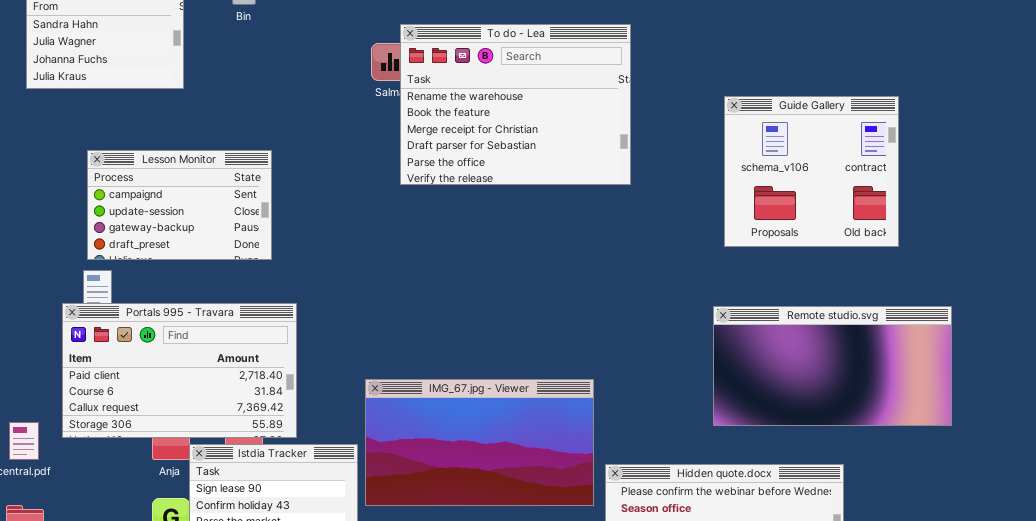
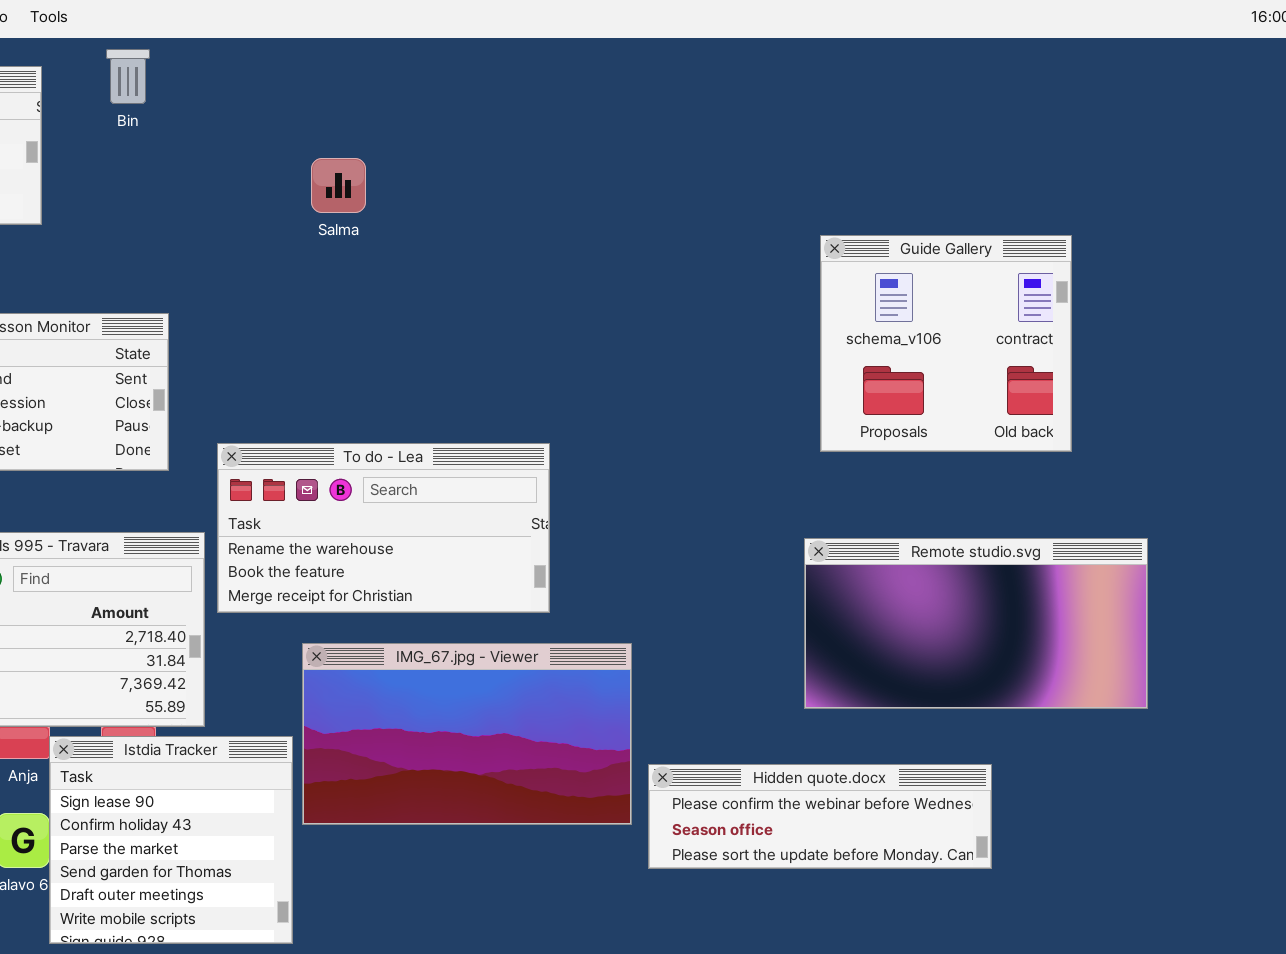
To do - Lea: [400,24,631,185] -> [217,443,550,613], moved, resized

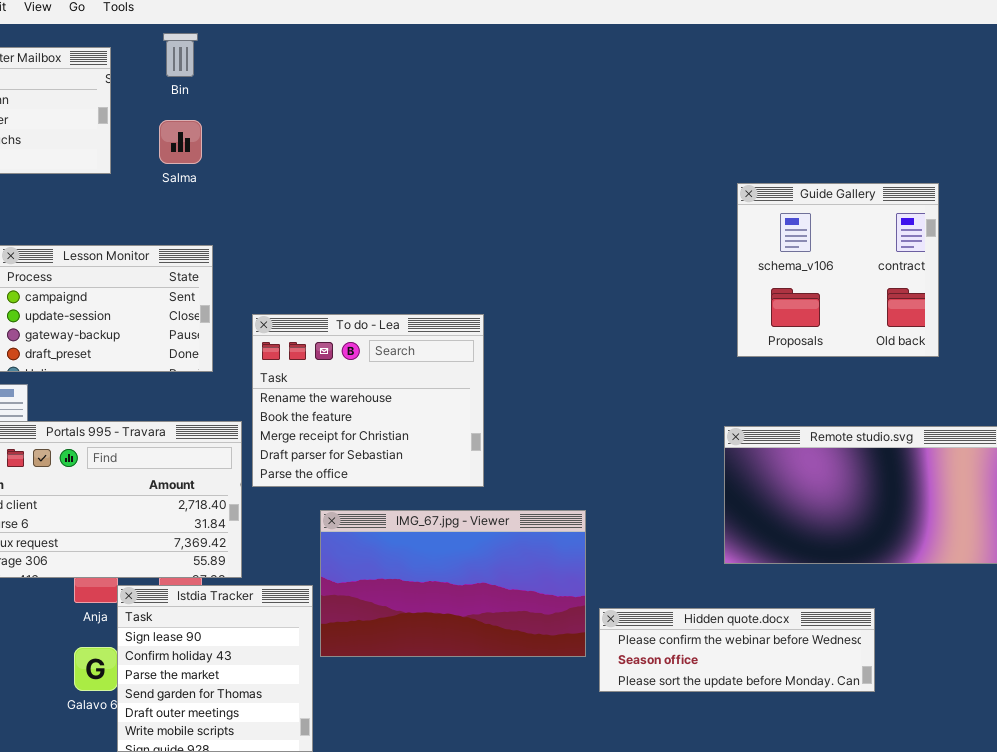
Salma: [311,158,366,213] -> [159,120,202,164], moved
To do - Lea: [217,443,550,613] -> [252,314,484,487], resized

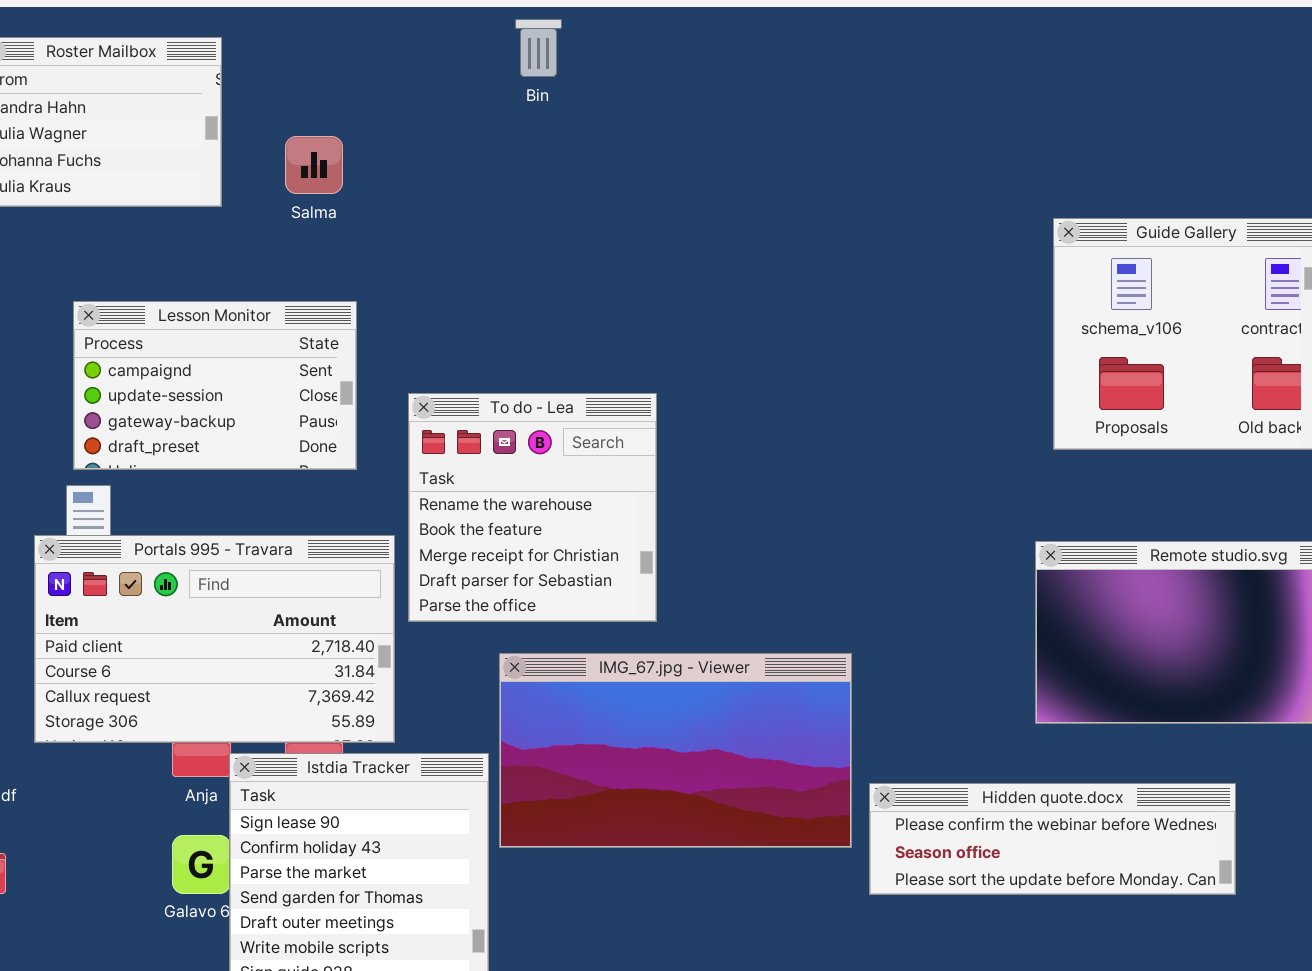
Bin: [163,33,198,77] -> [515,19,562,77], moved
To do - Lea: [252,314,484,487] -> [408,393,657,622], resized

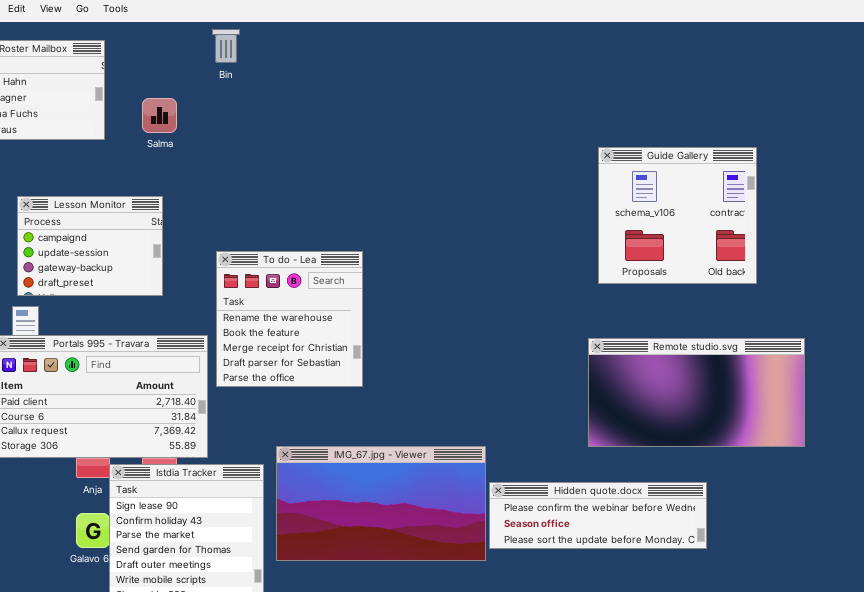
Bin: [515,19,562,77] -> [212,29,240,63], moved
Lesson Monitor: [73,301,357,470] -> [17,196,163,296], resized
IMG_67.jpg - Viewer: [499,653,852,848] -> [276,446,486,561], moved

